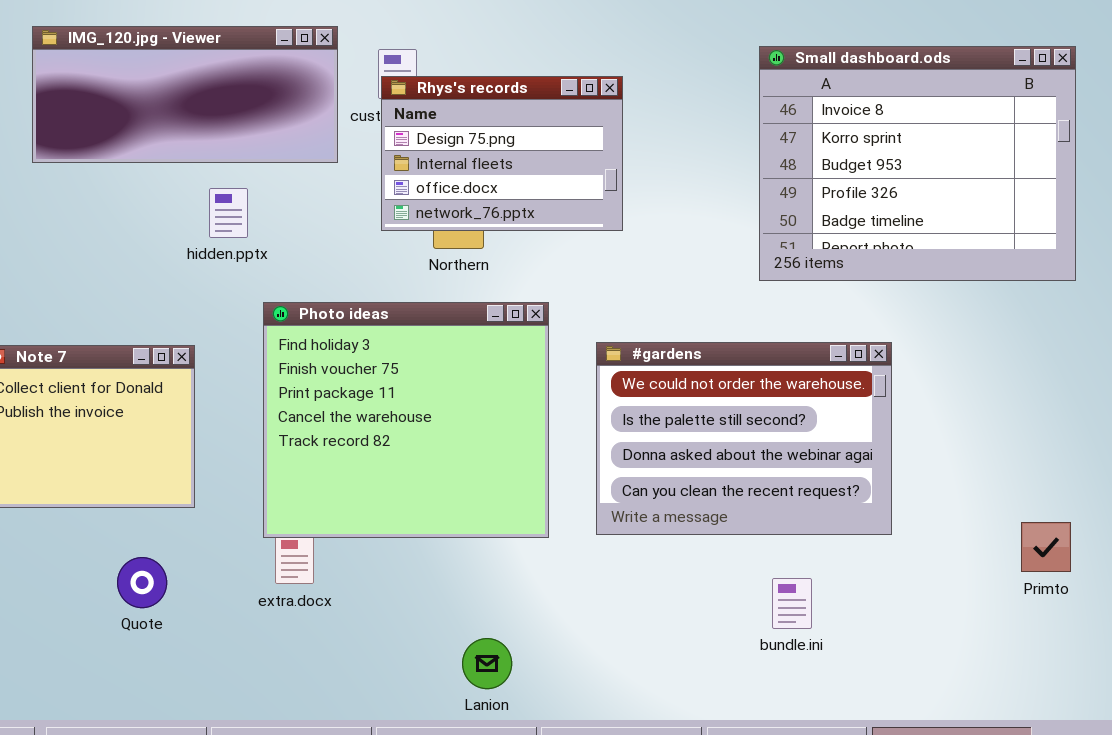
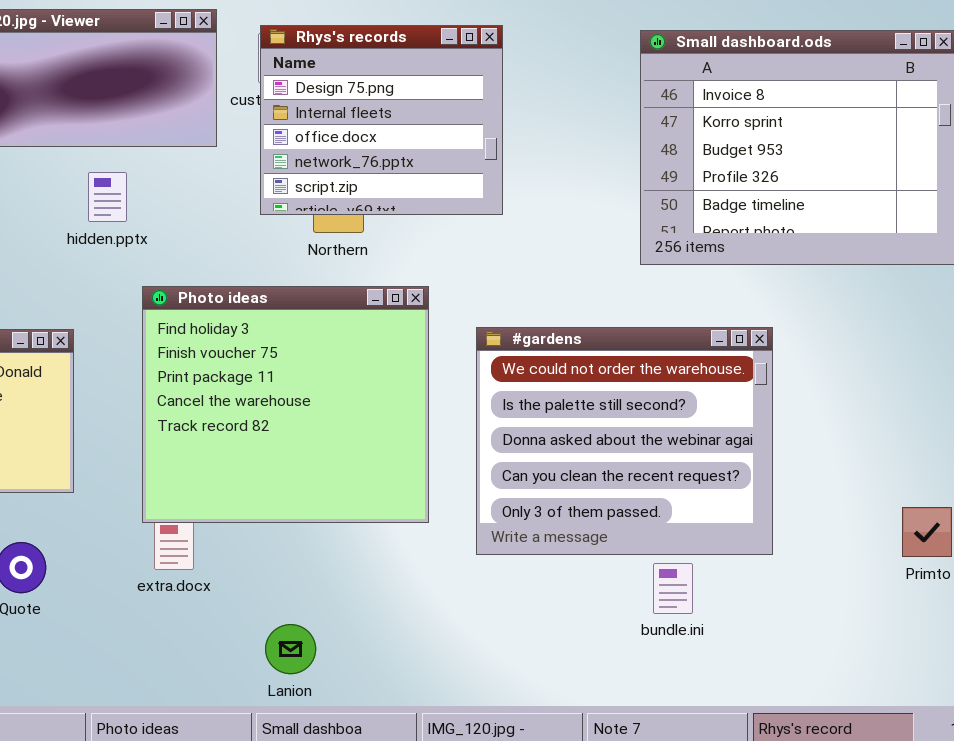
Rhys's records: [381,76,623,231] -> [260,25,503,215], resized
#gardens: [596,342,892,535] -> [476,327,773,555], resized
Lanion: [462,638,512,689] -> [265,624,316,674], moved

